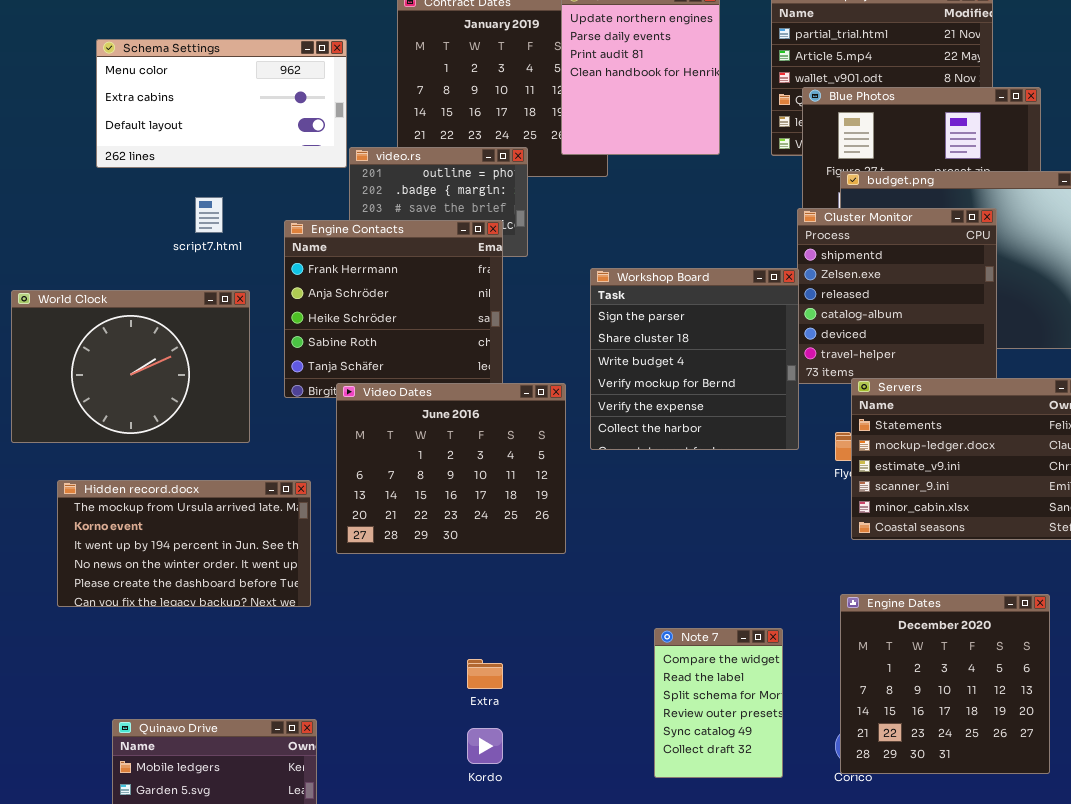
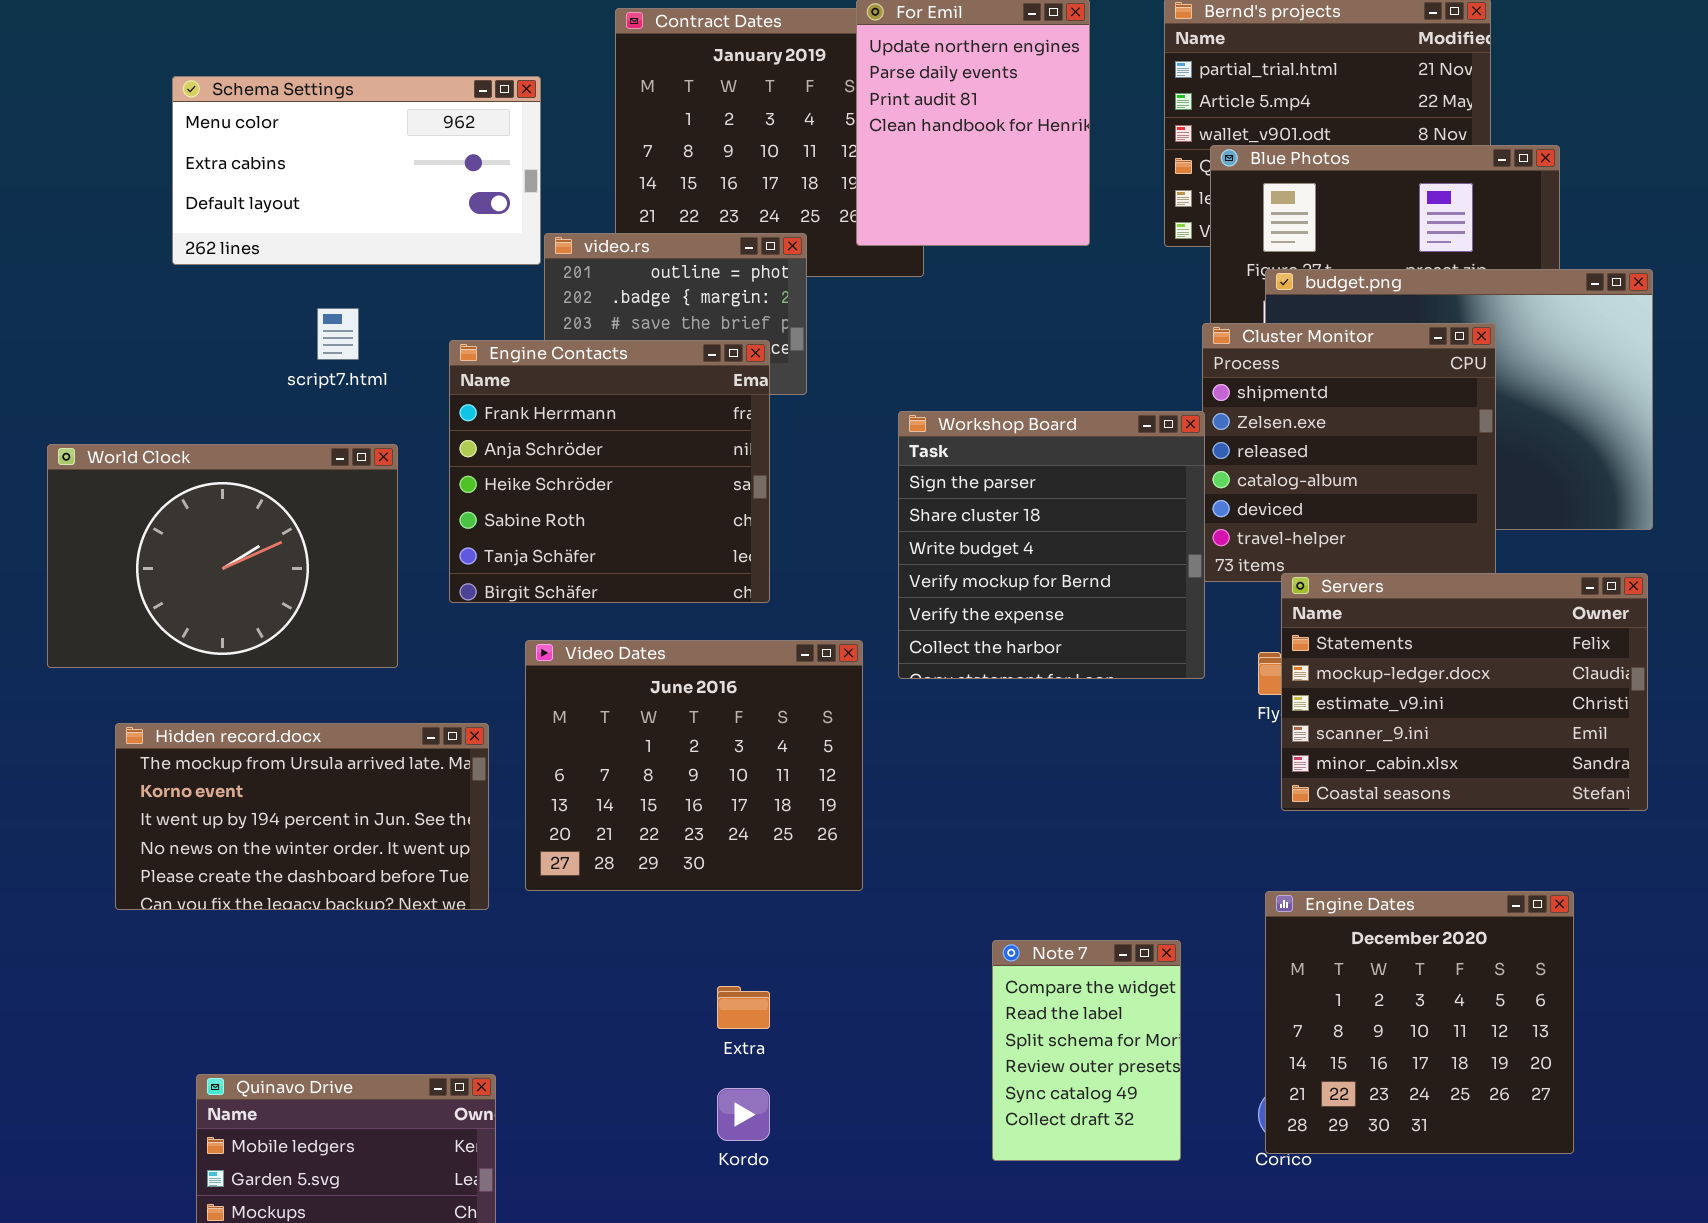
Video Dates: [336,383,566,554] -> [525,640,863,891], moved

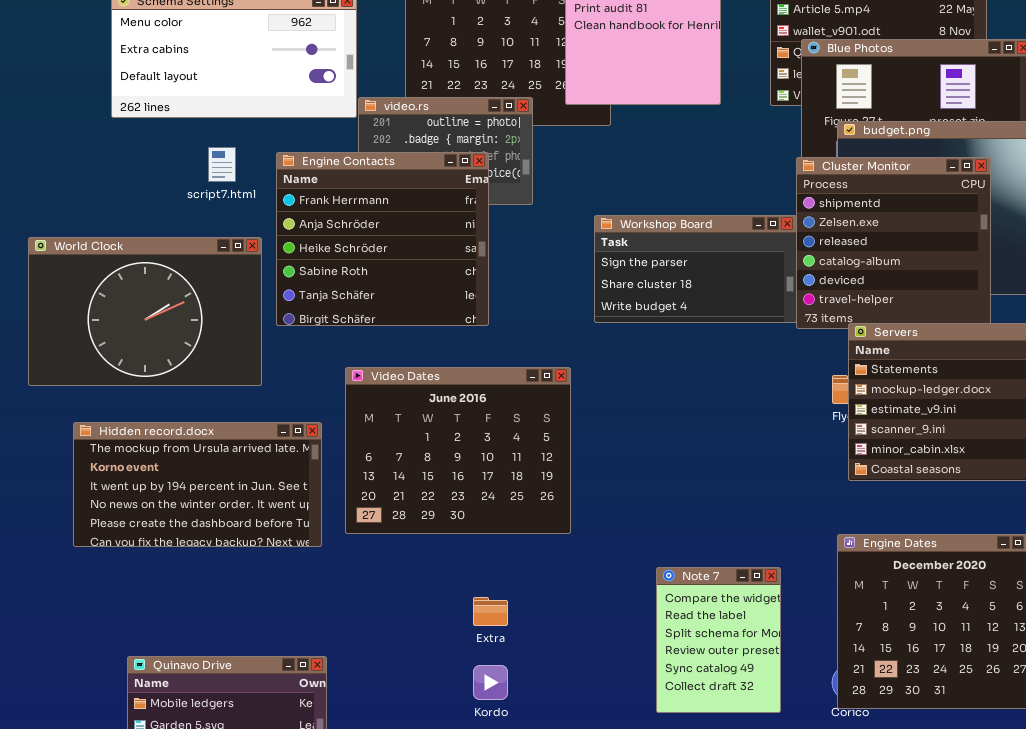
Engine Contacts: [449,340,770,603] -> [276,152,489,326], moved
Workshop Board: [898,411,1205,679] -> [594,215,797,323], resized

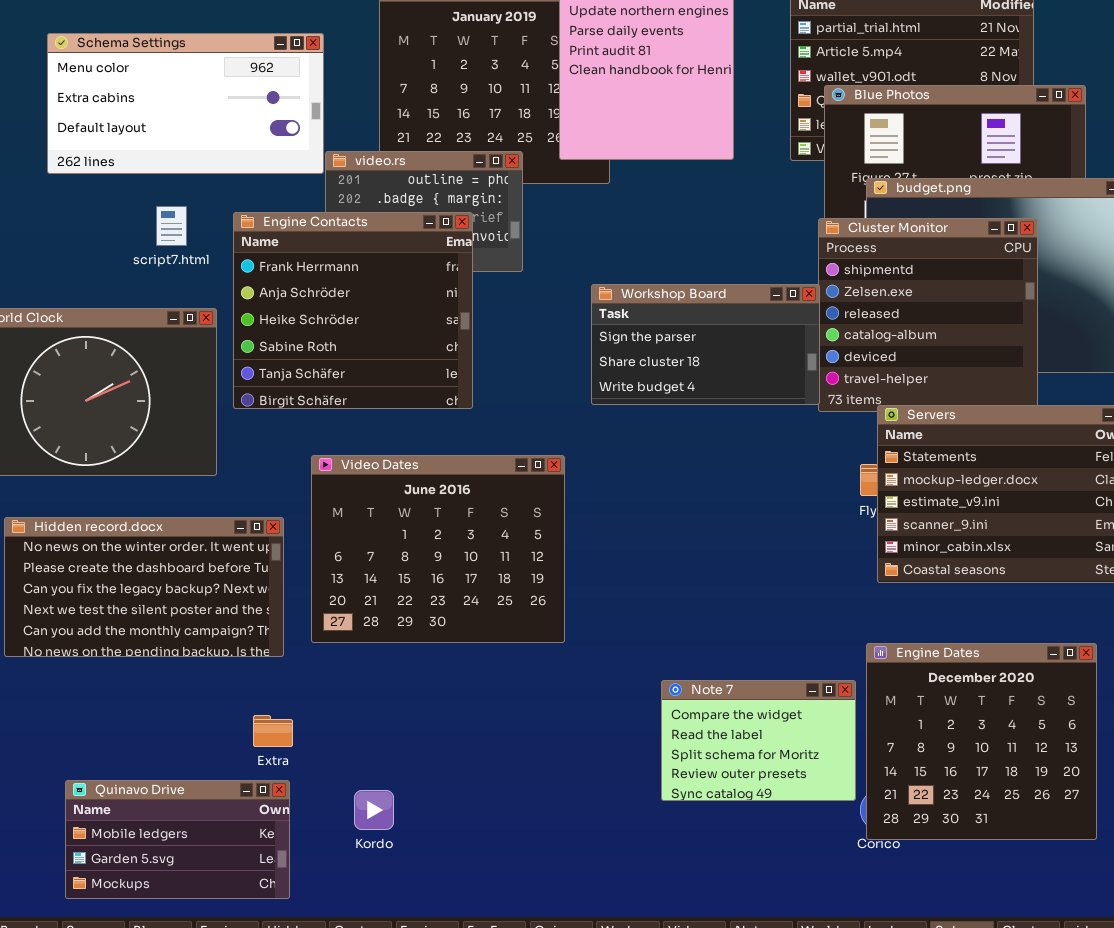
Hidden record.docx: [73,422,322,547] -> [4,517,284,657], scrolled down 3 rows
Note 7: [656,567,781,713] -> [661,680,856,801], resized
Extra: [473,597,508,626] -> [253,715,293,747], moved
Kordo: [473,665,508,700] -> [354,790,394,830], moved

